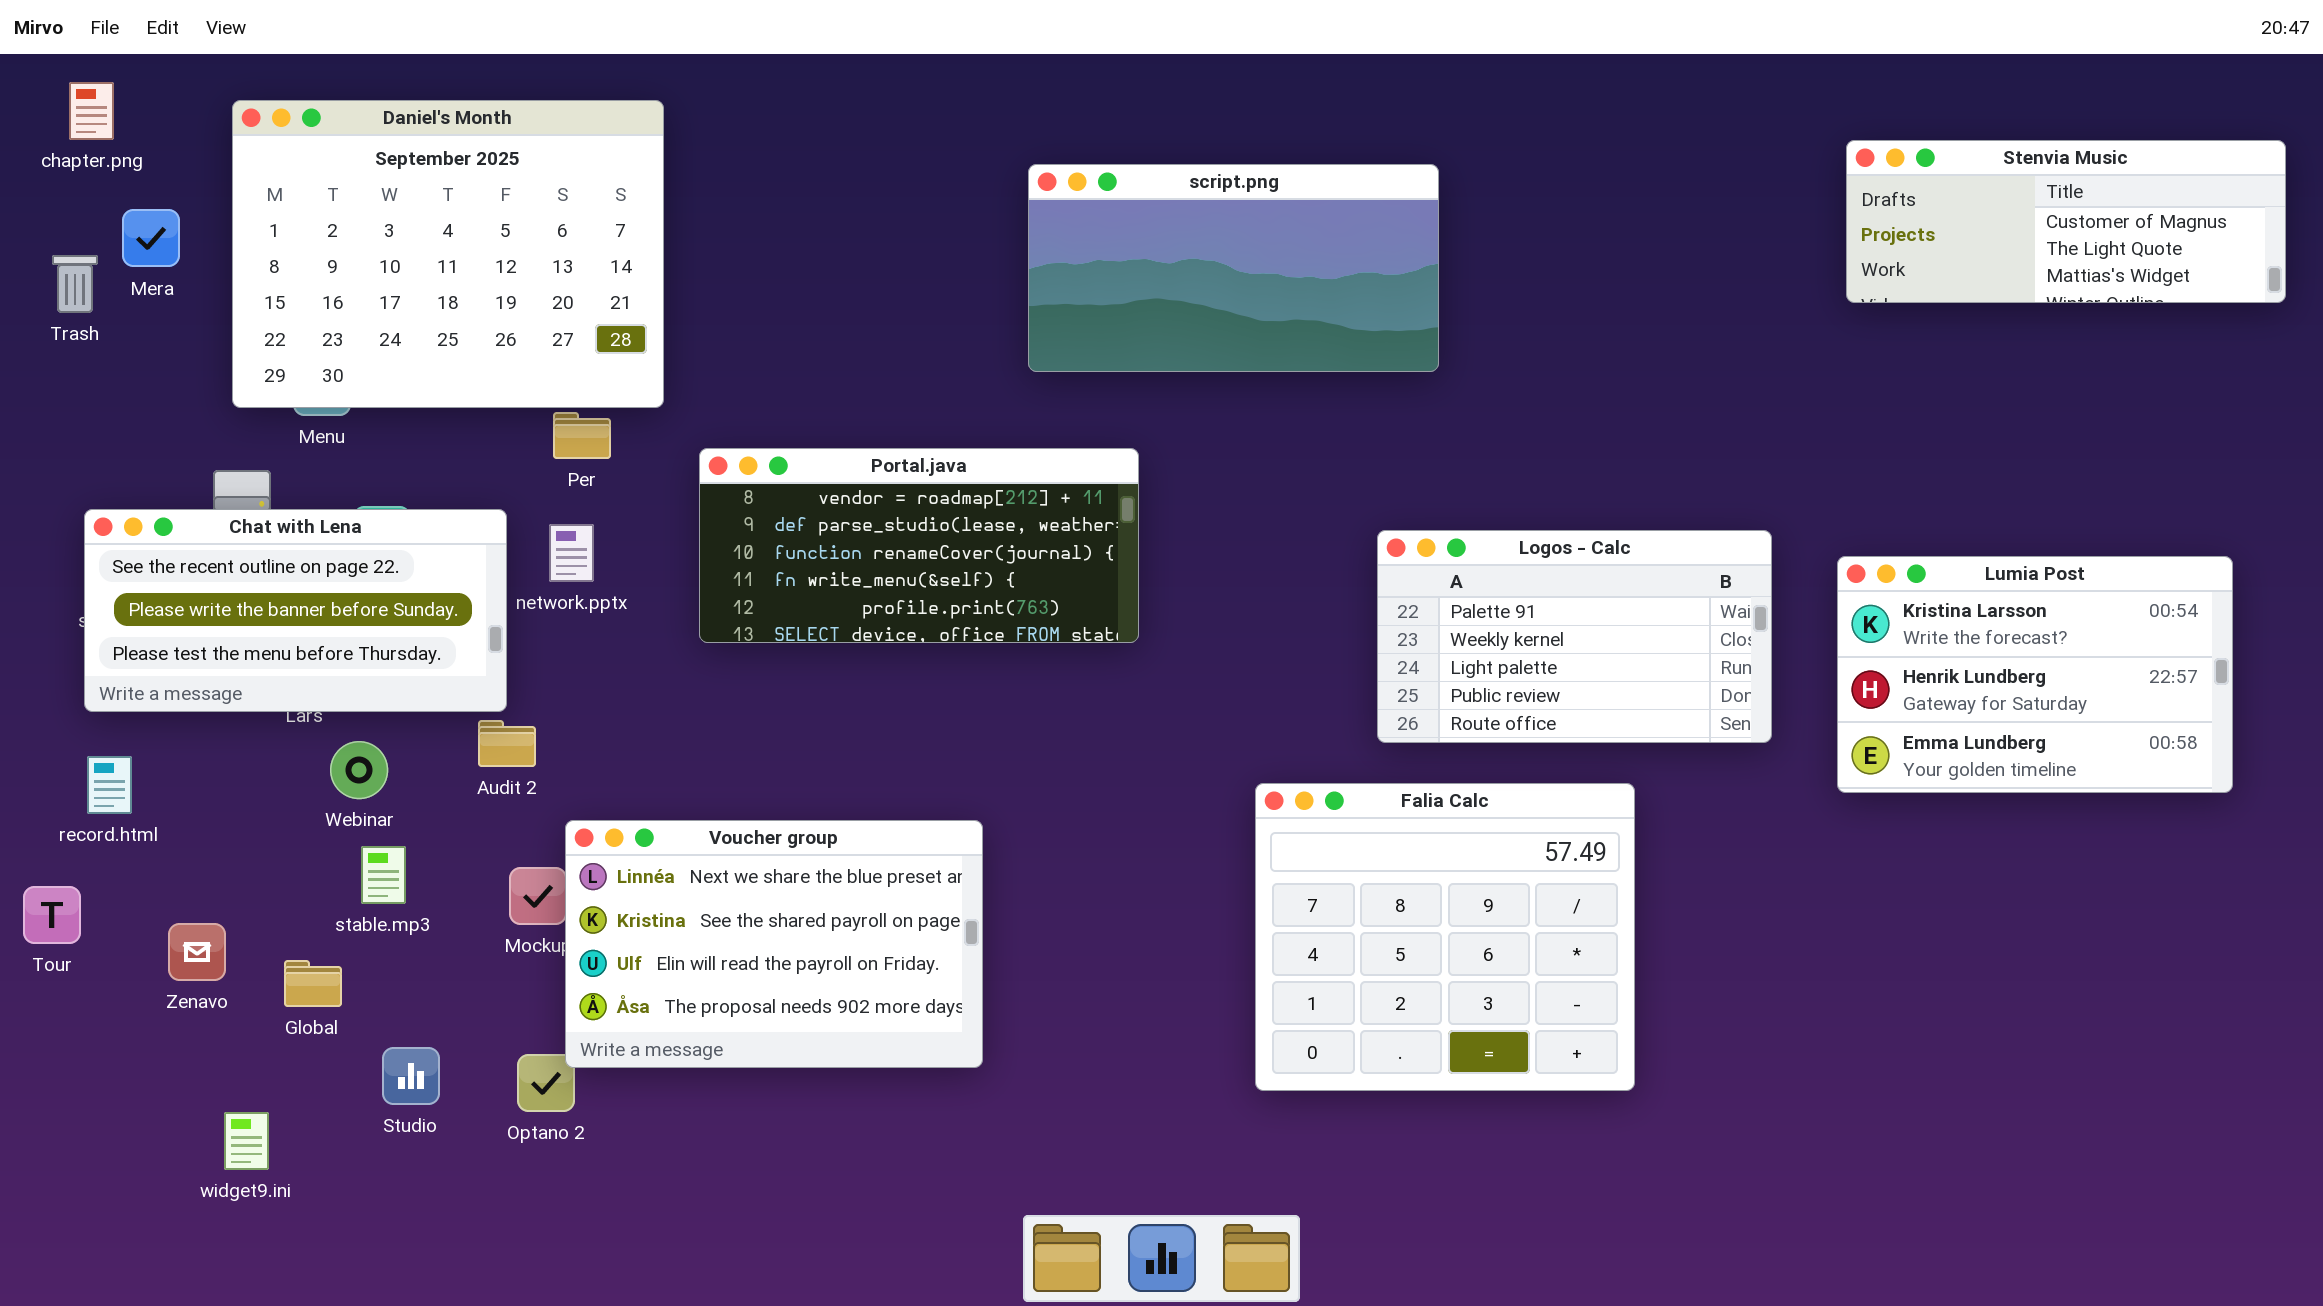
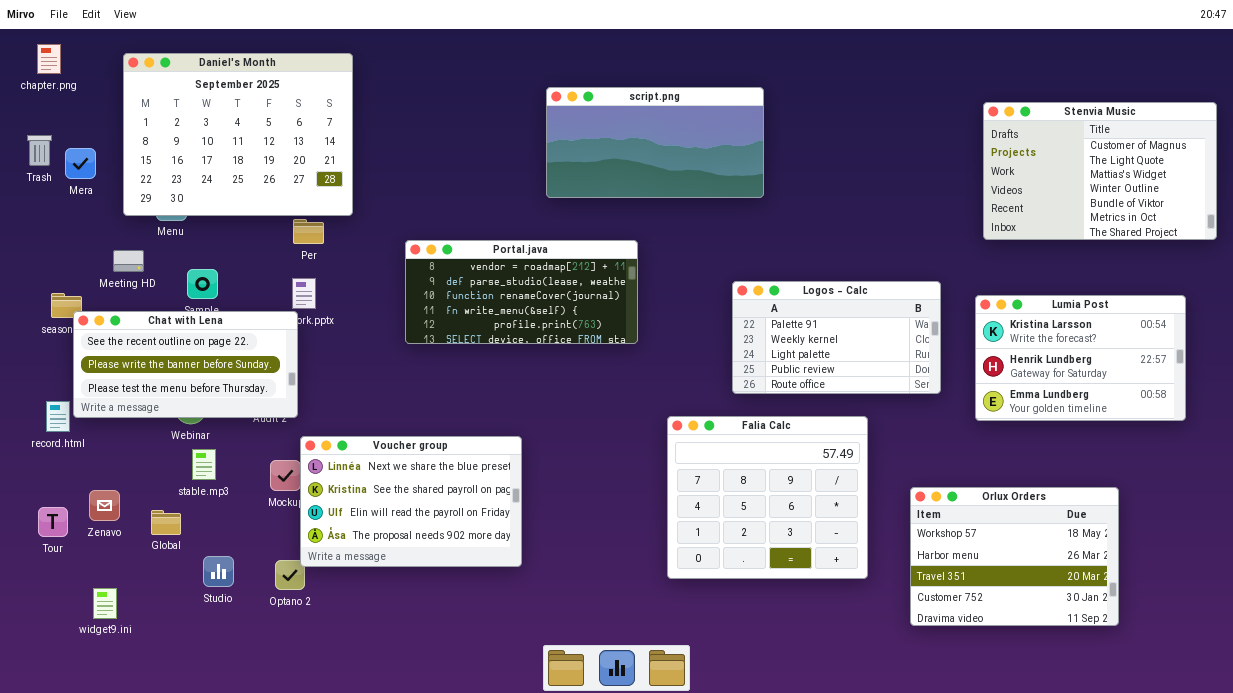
Stenvia Music: [1846,140,2286,303] -> [983,102,1217,240], moved, resized
Mera: [122,209,180,267] -> [65,148,96,179], moved
Portal.java: [699,448,1139,643] -> [405,240,638,344], moved
Chat with Lena: [84,509,507,712] -> [73,311,298,418], moved
Tour: [23,886,81,944] -> [38,507,68,537], moved
Orlux Orders: none -> [910,487,1119,626], opened
widget9.ini: [224,1112,269,1170] -> [93,588,117,619], moved

